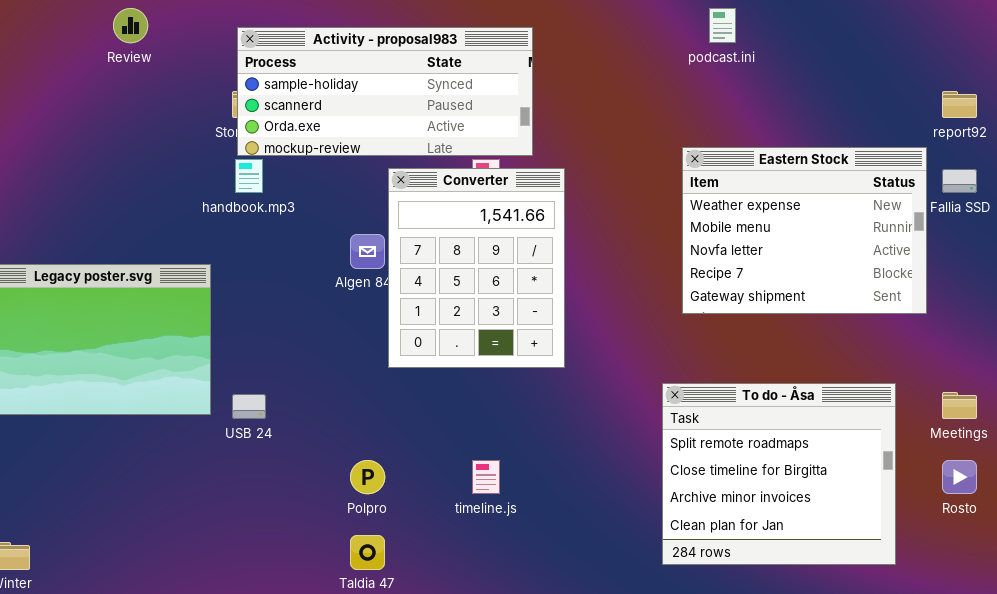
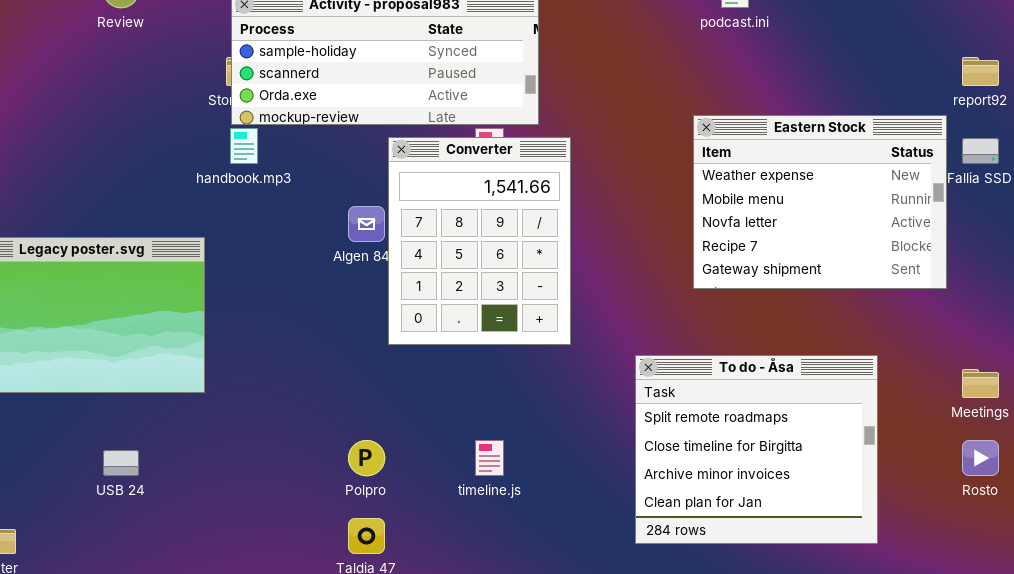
To do - Åsa: [662,383,896,565] -> [635,355,878,544], moved
USB 24: [232,394,266,419] -> [103,450,139,476], moved

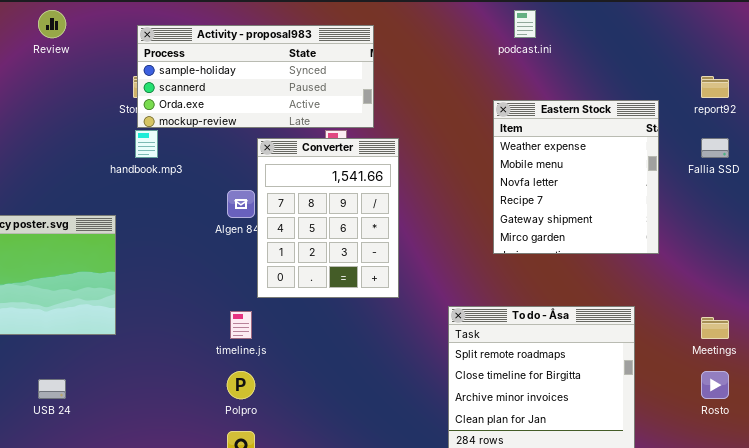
Eastern Stock: [693,115,947,289] -> [493,100,659,254], resized
timeline.js: [475,440,504,476] -> [230,311,252,339], moved

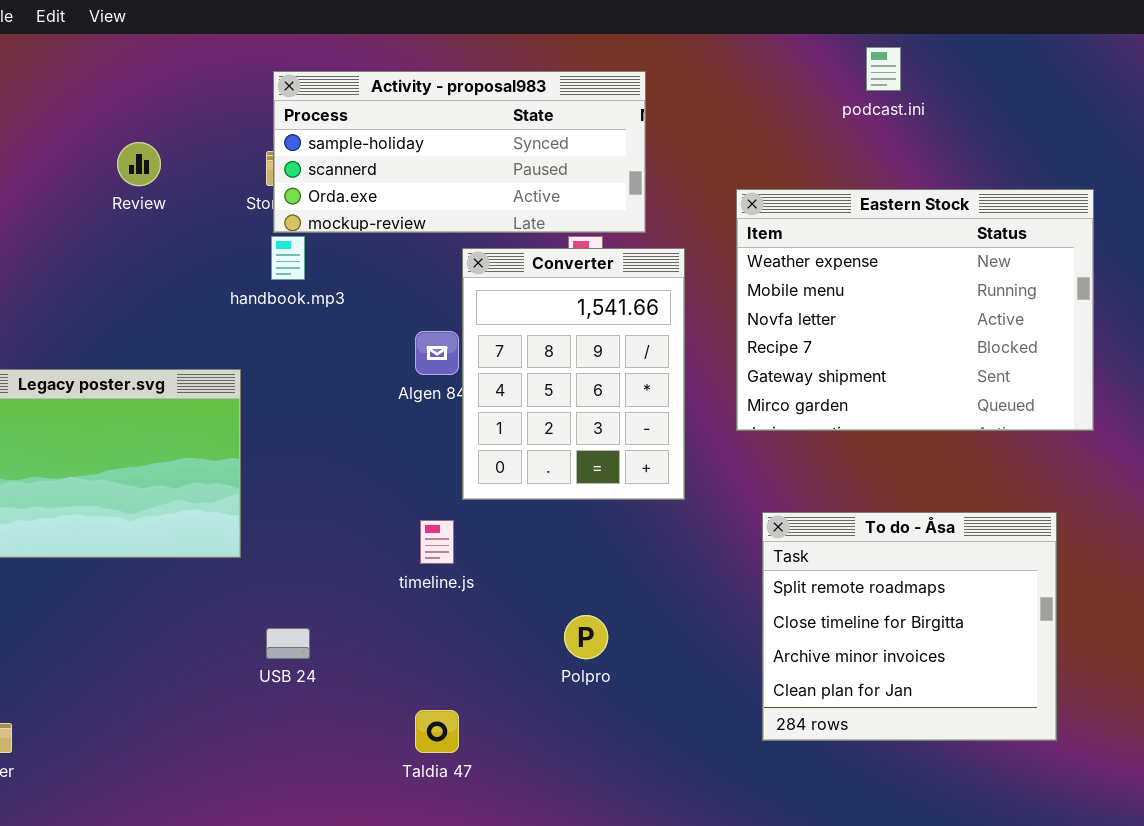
Review: [38,10,66,38] -> [117,142,161,186], moved
Eastern Stock: [493,100,659,254] -> [736,189,1094,431], resized
Polpro: [227,371,255,399] -> [564,615,608,659], moved
USB 24: [38,379,66,399] -> [266,628,310,659], moved

